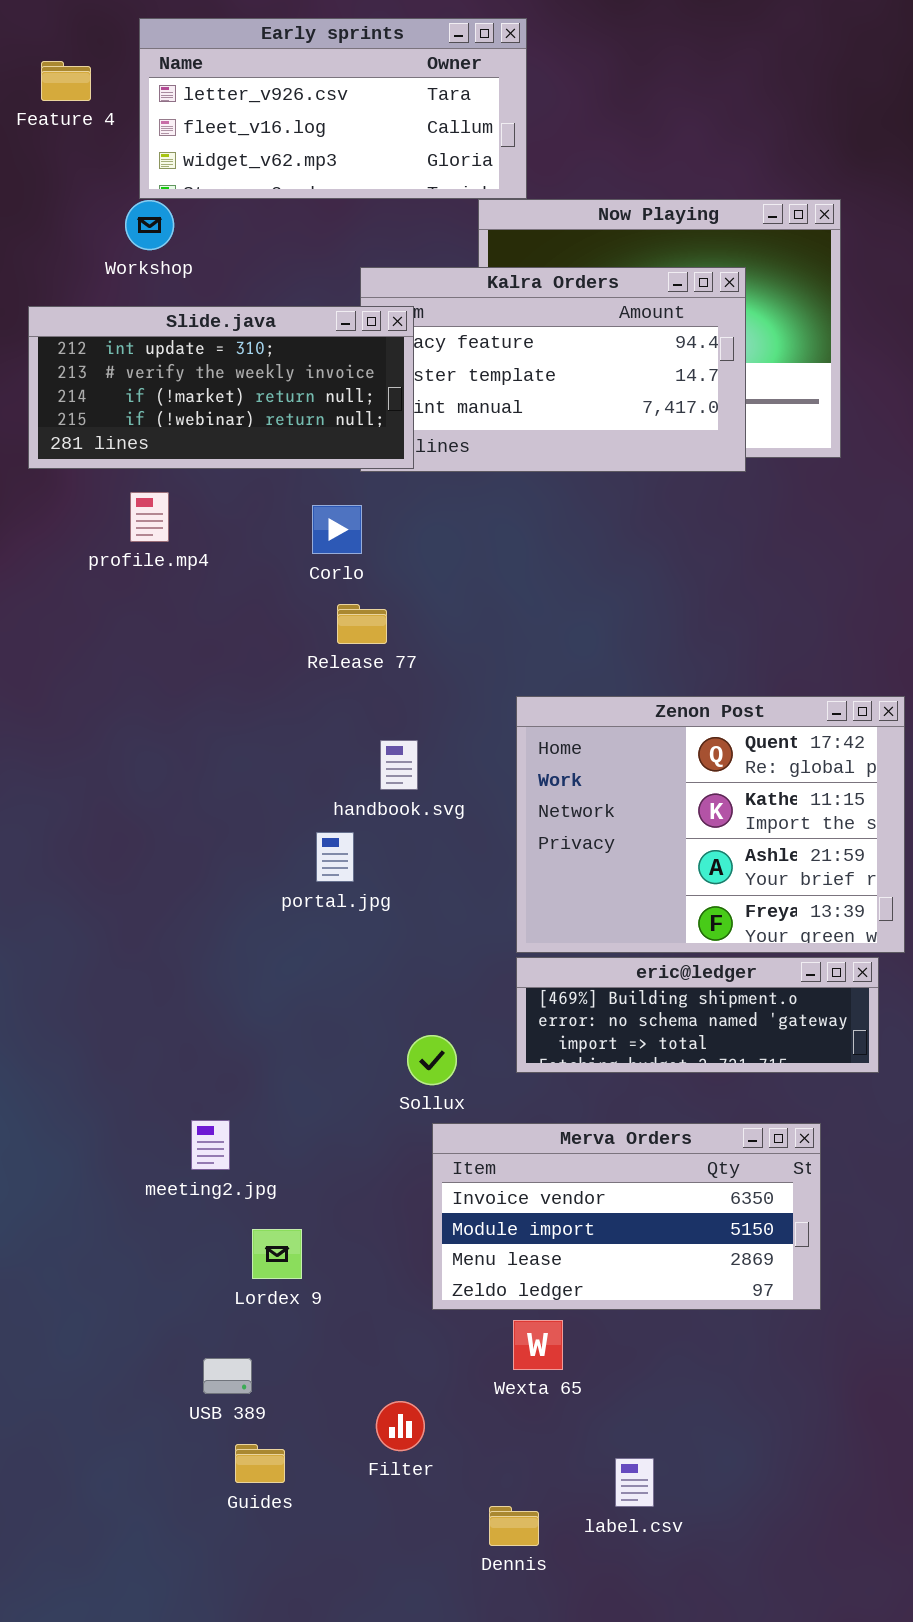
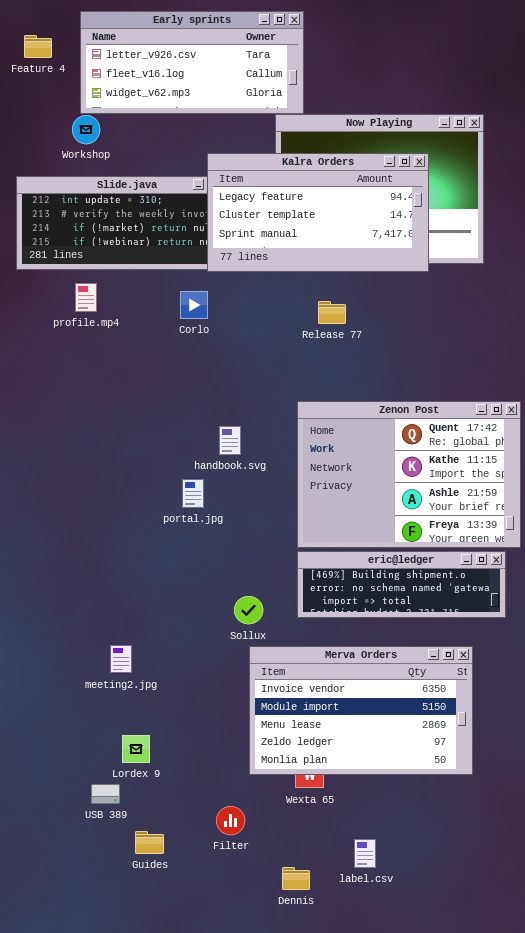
Kalra Orders: [360,267,746,472] -> [207,153,429,272], raised
Release 77: [337,604,387,644] -> [318,301,346,324], moved
Merva Orders: [432,1123,821,1310] -> [249,646,473,775], resized
Lordex 9: [252,1229,302,1279] -> [122,735,150,763], moved
USB 389: [203,1358,252,1394] -> [91,784,120,804], moved

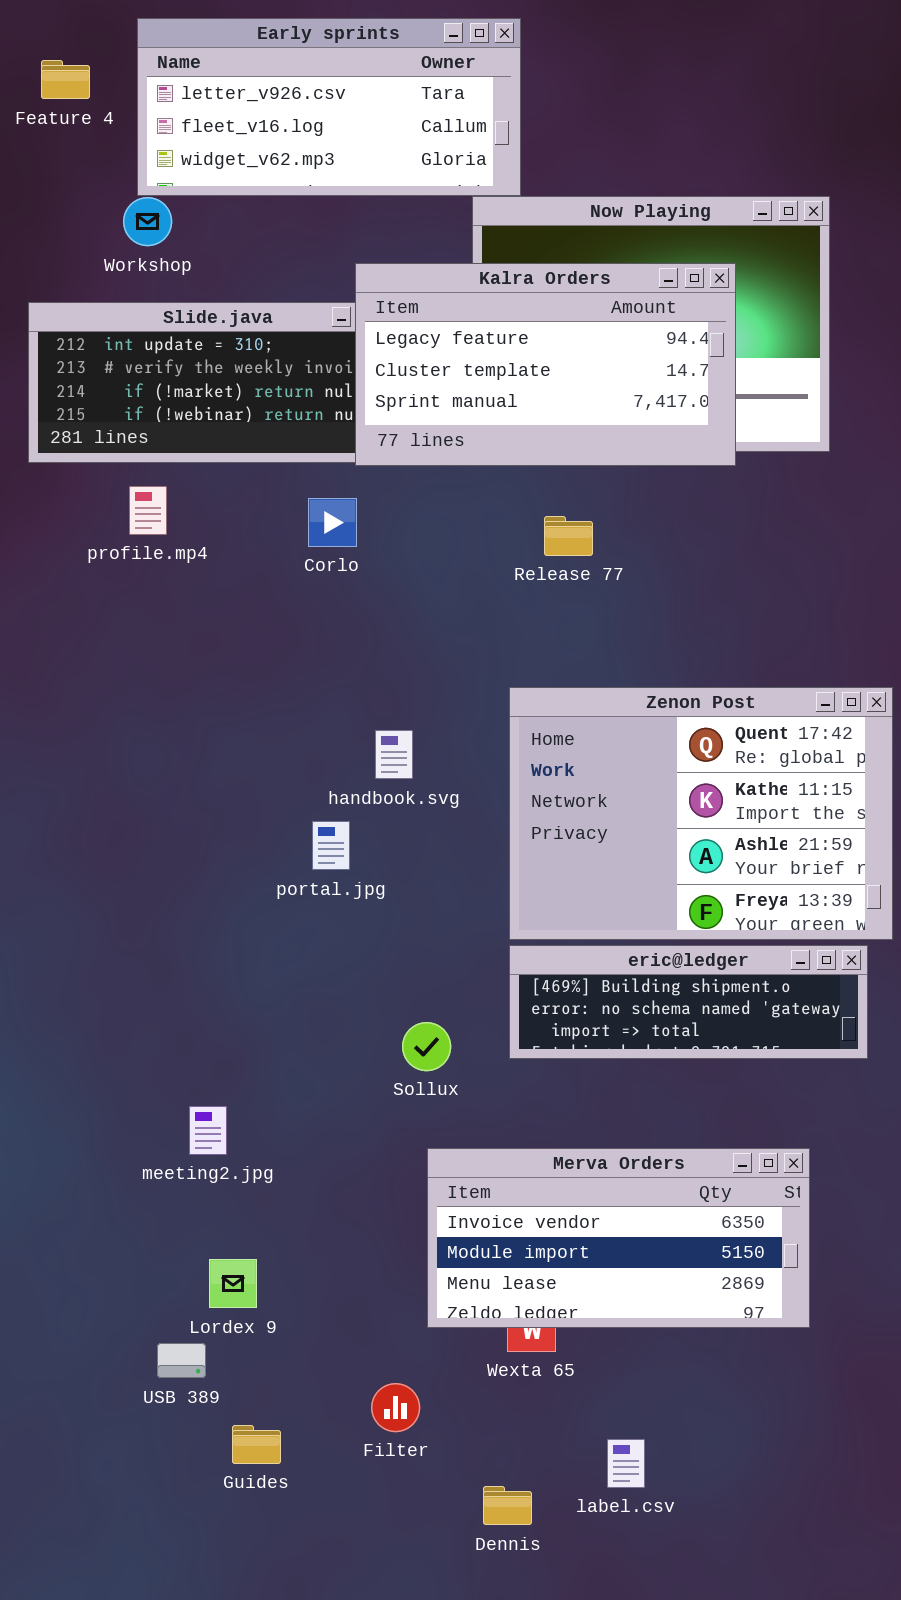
Merva Orders: [249,646,473,775] -> [427,1148,810,1328], resized

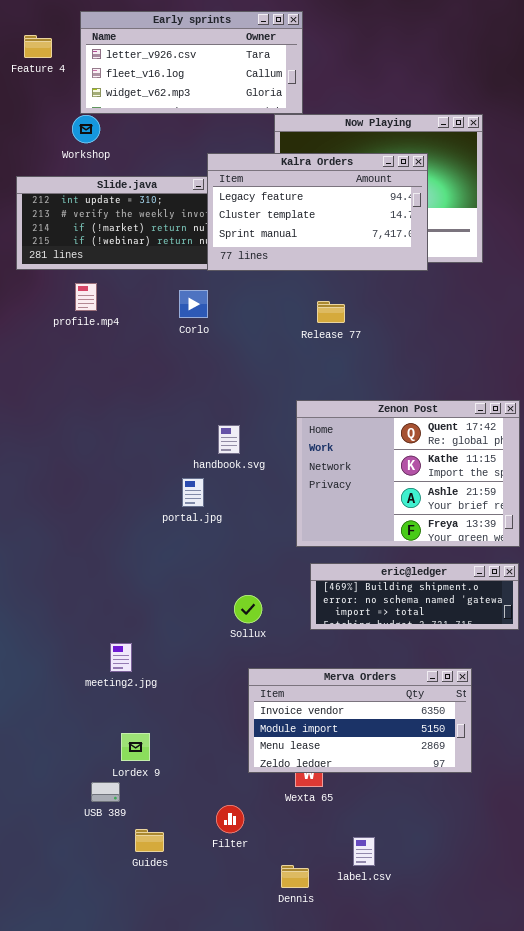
eric@ledger: [509,945,868,1059] -> [310,563,519,630], moved

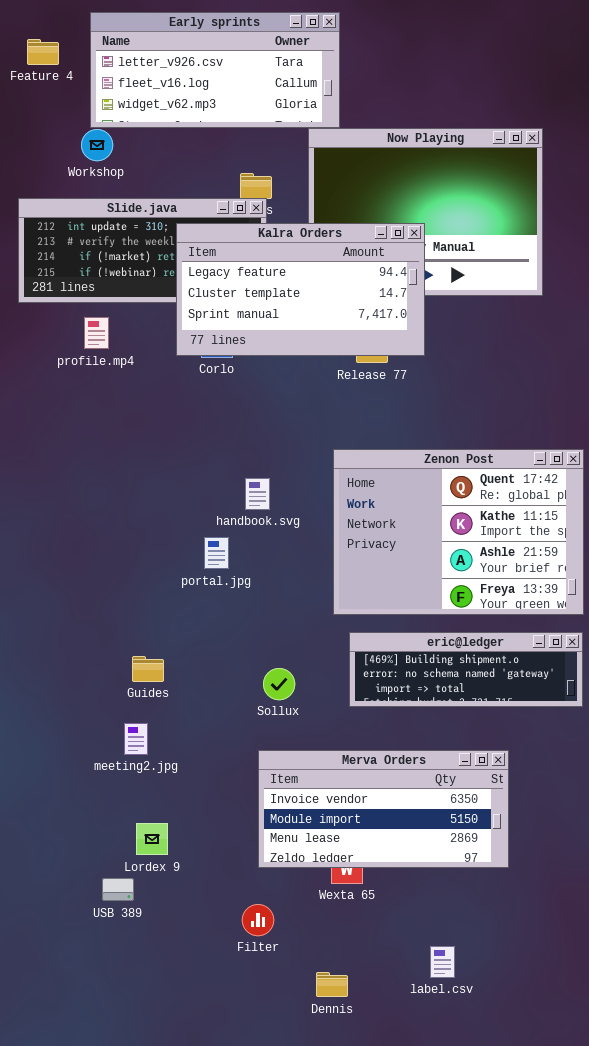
Kalra Orders: [207,153,428,271] -> [176,223,425,356], moved
Merva Orders: [248,668,472,773] -> [258,750,509,868], moved
Guides: [135,829,164,852] -> [132,656,164,682], moved
label.csv: [353,837,375,866] -> [430,946,455,978], moved

